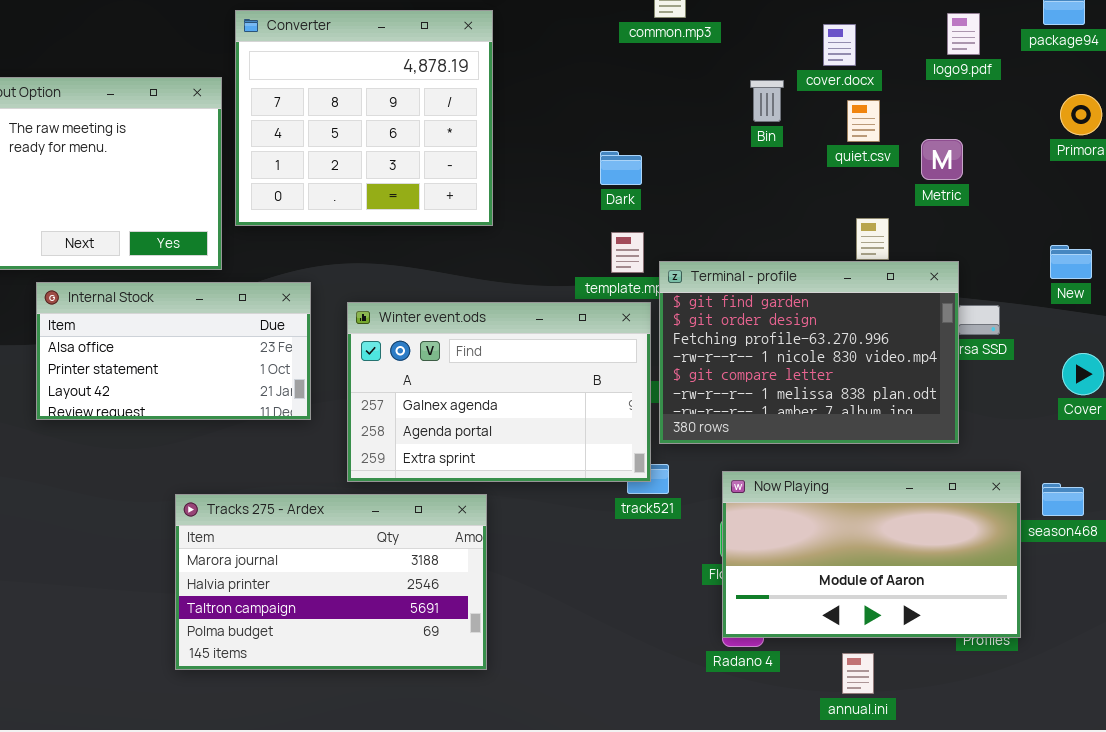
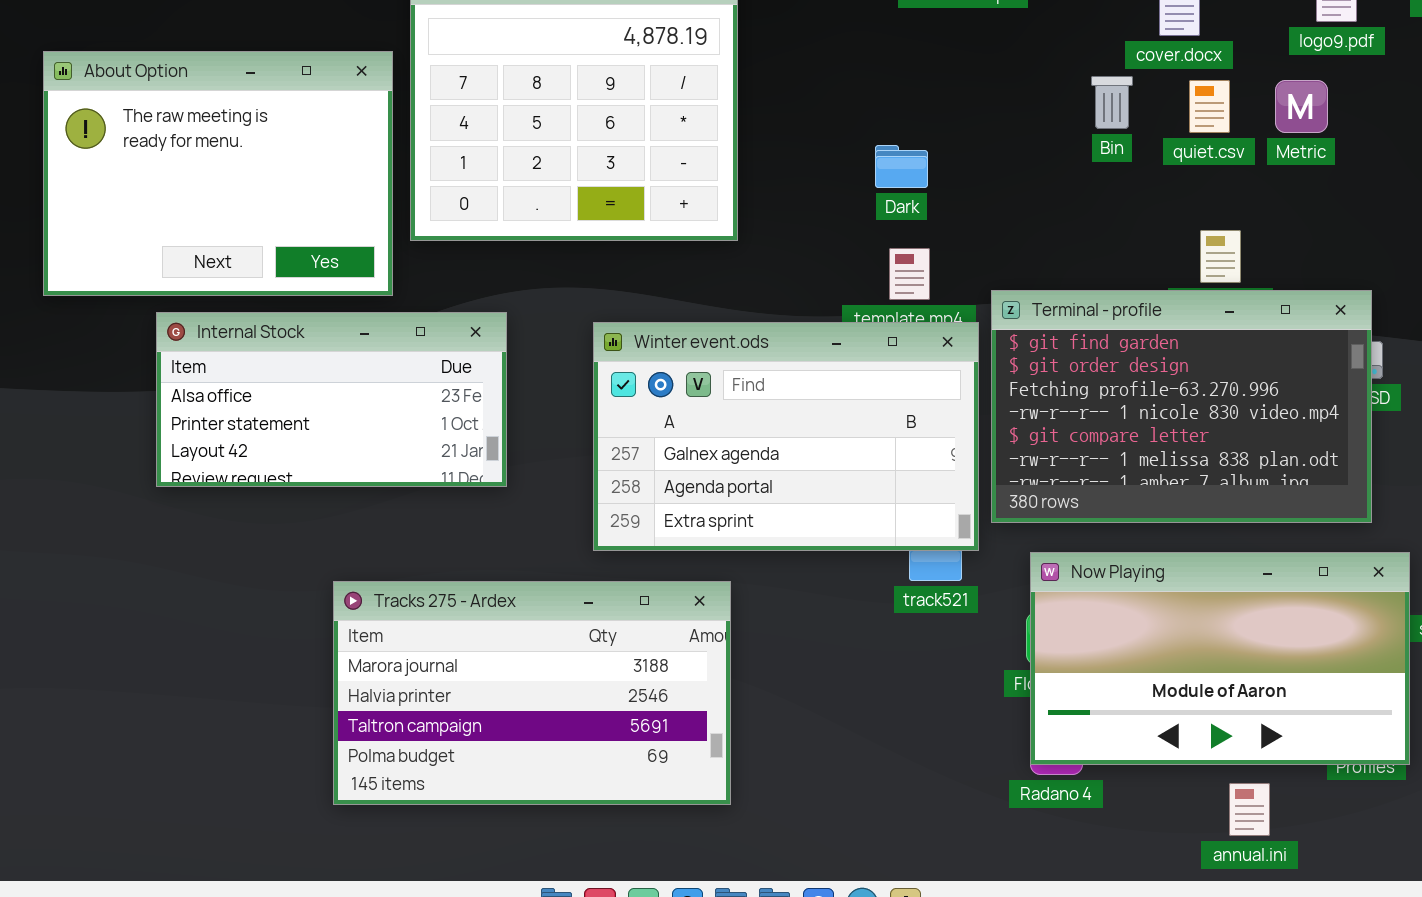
Bin: [750,80,784,122] -> [1091,76,1133,129], moved
Metric: [921,139,963,180] -> [1275,80,1328,133], moved
Terminal - profile: [659,261,959,444] -> [991,290,1372,523], moved
Winter event.ods: [347,302,651,482] -> [593,322,979,551], moved
annual.ini: [842,653,874,694] -> [1229,783,1270,836], moved

